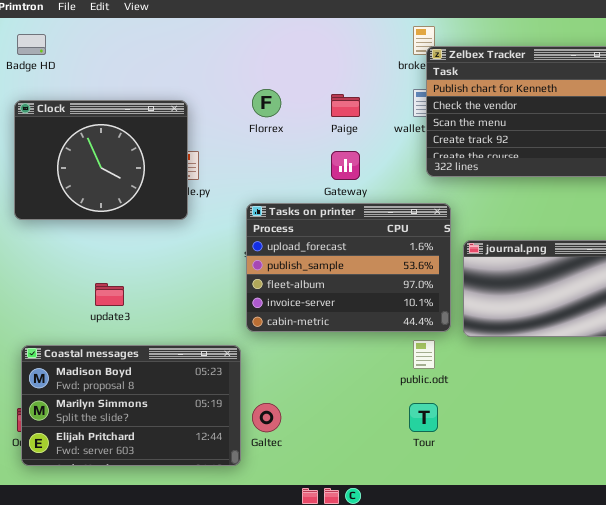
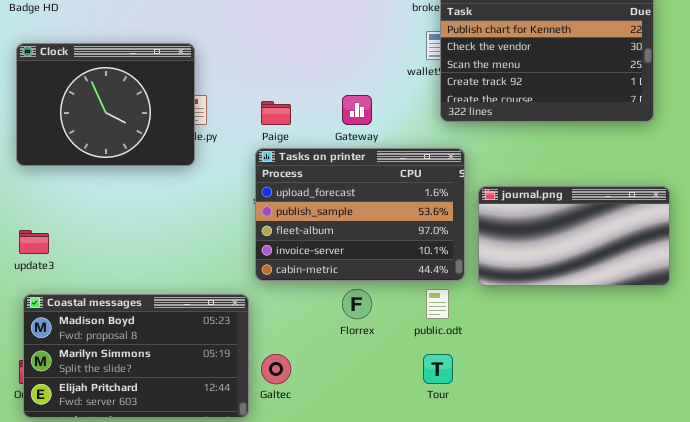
Florrex: [252,89,281,117] -> [342,289,372,319], moved
Paige: [331,94,360,117] -> [261,101,291,125], moved
update3: [95,283,124,306] -> [19,230,49,254], moved

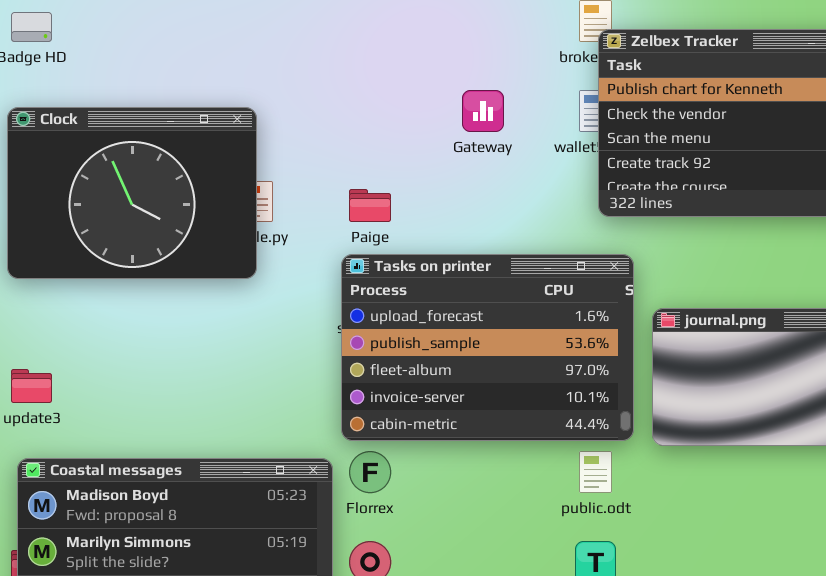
Gateway: [342,95,372,125] -> [462,90,504,132], moved
Florrex: [342,289,372,319] -> [349,451,391,493], moved

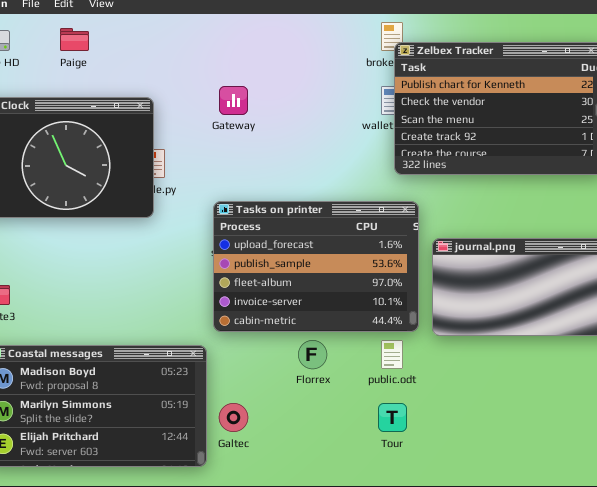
Gateway: [462,90,504,132] -> [219,86,248,115], moved
Paige: [349,189,391,222] -> [60,28,89,51], moved
Florrex: [349,451,391,493] -> [298,340,327,369], moved

